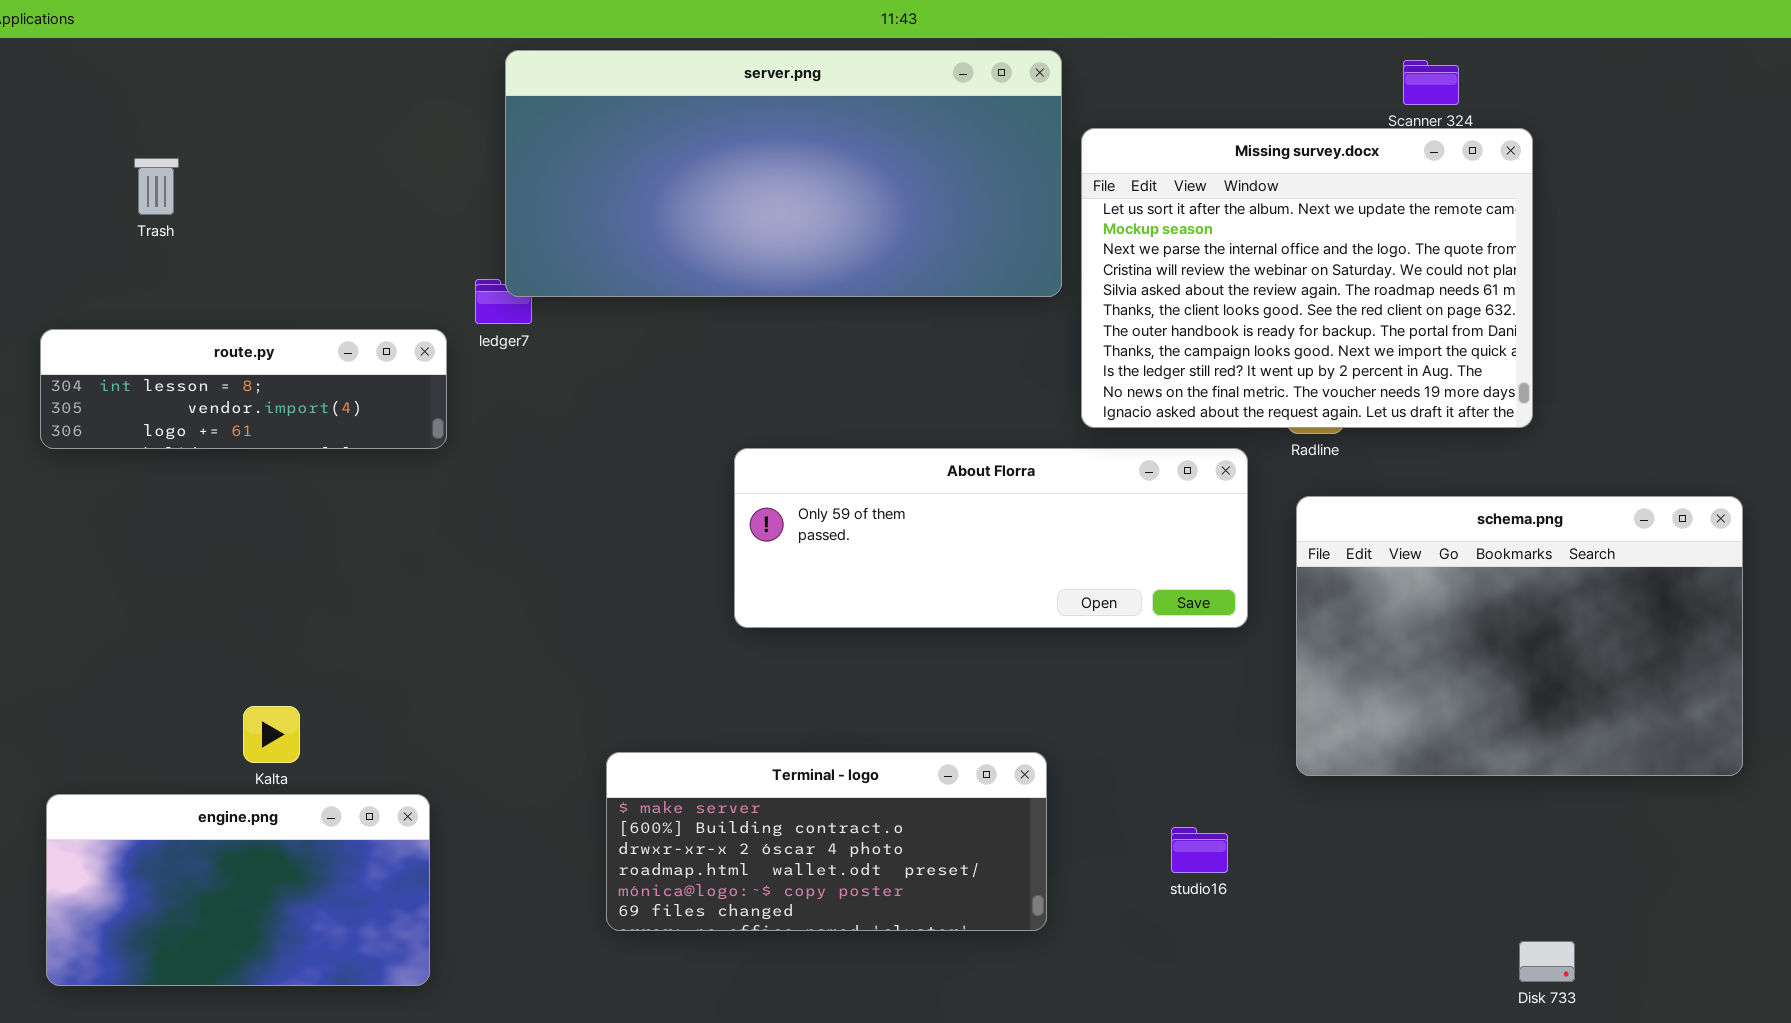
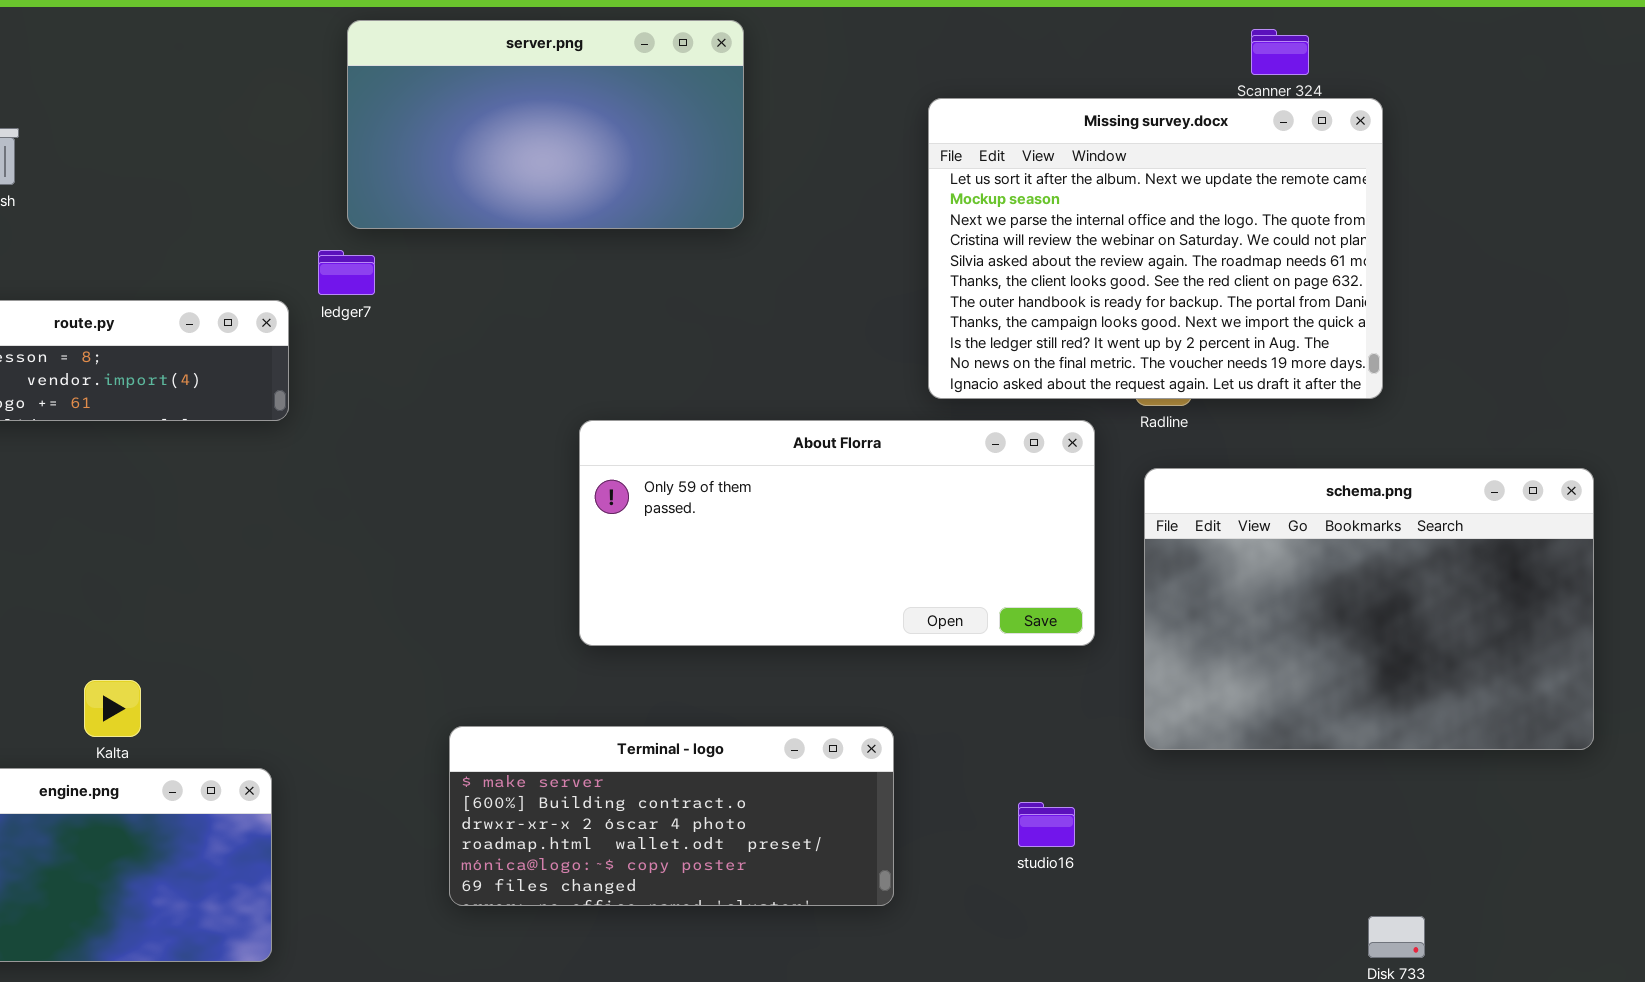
server.png: [505,50,1062,297] -> [347,20,744,229], resized
About Florra: [734,448,1248,628] -> [579,420,1095,646], resized

